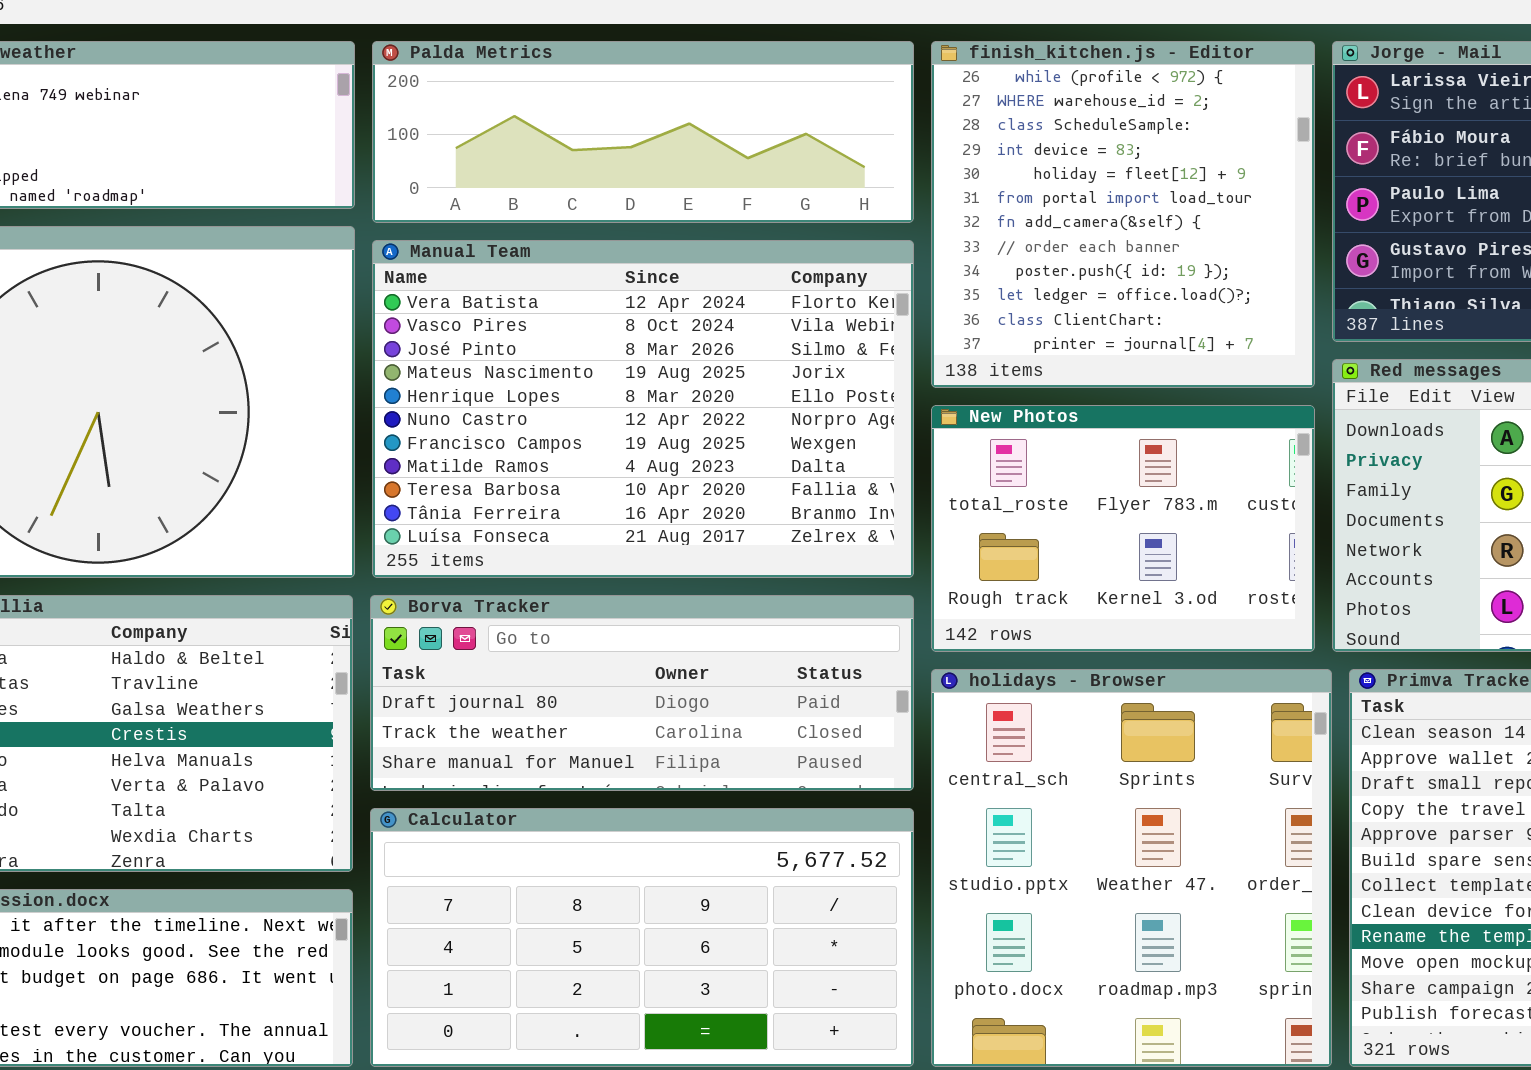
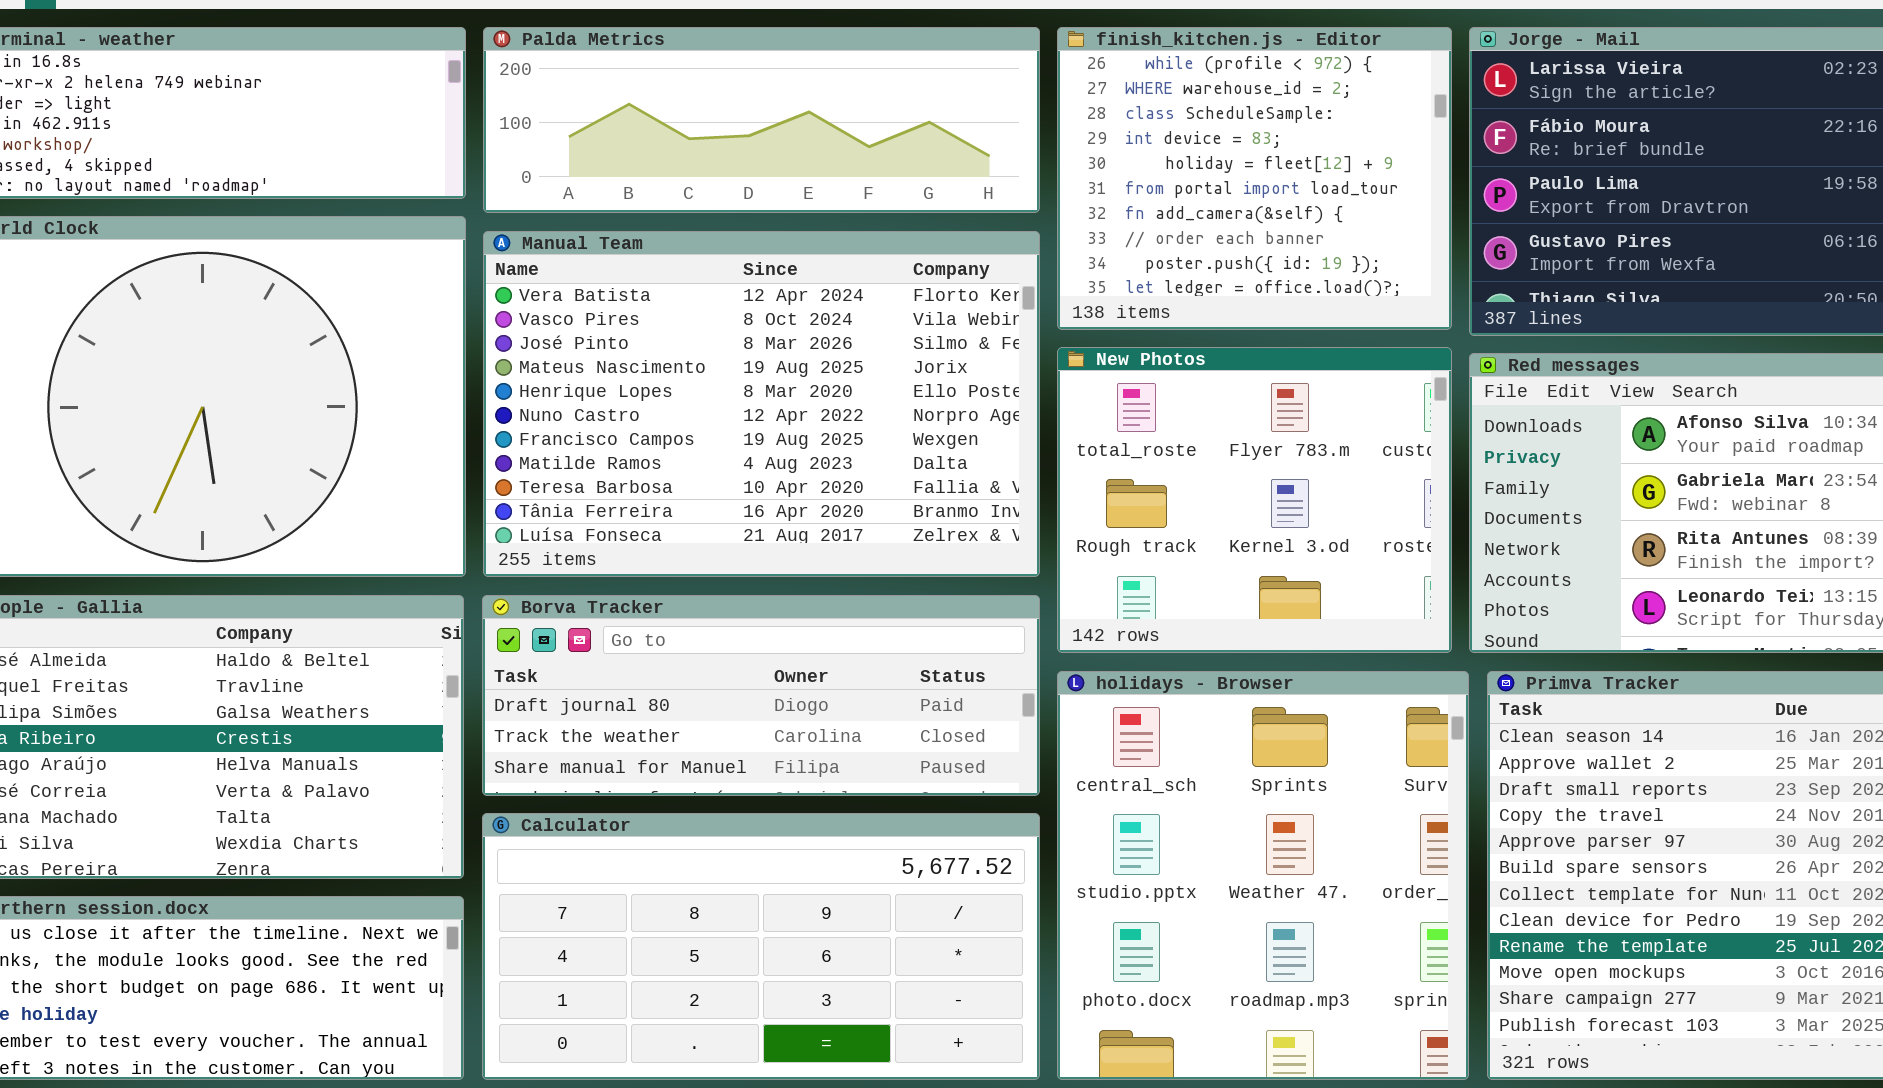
finish_kitchen.js - Editor: [931,41,1315,388] -> [1057,27,1452,330], resized
New Photos: [931,405,1315,652] -> [1057,347,1452,653], resized

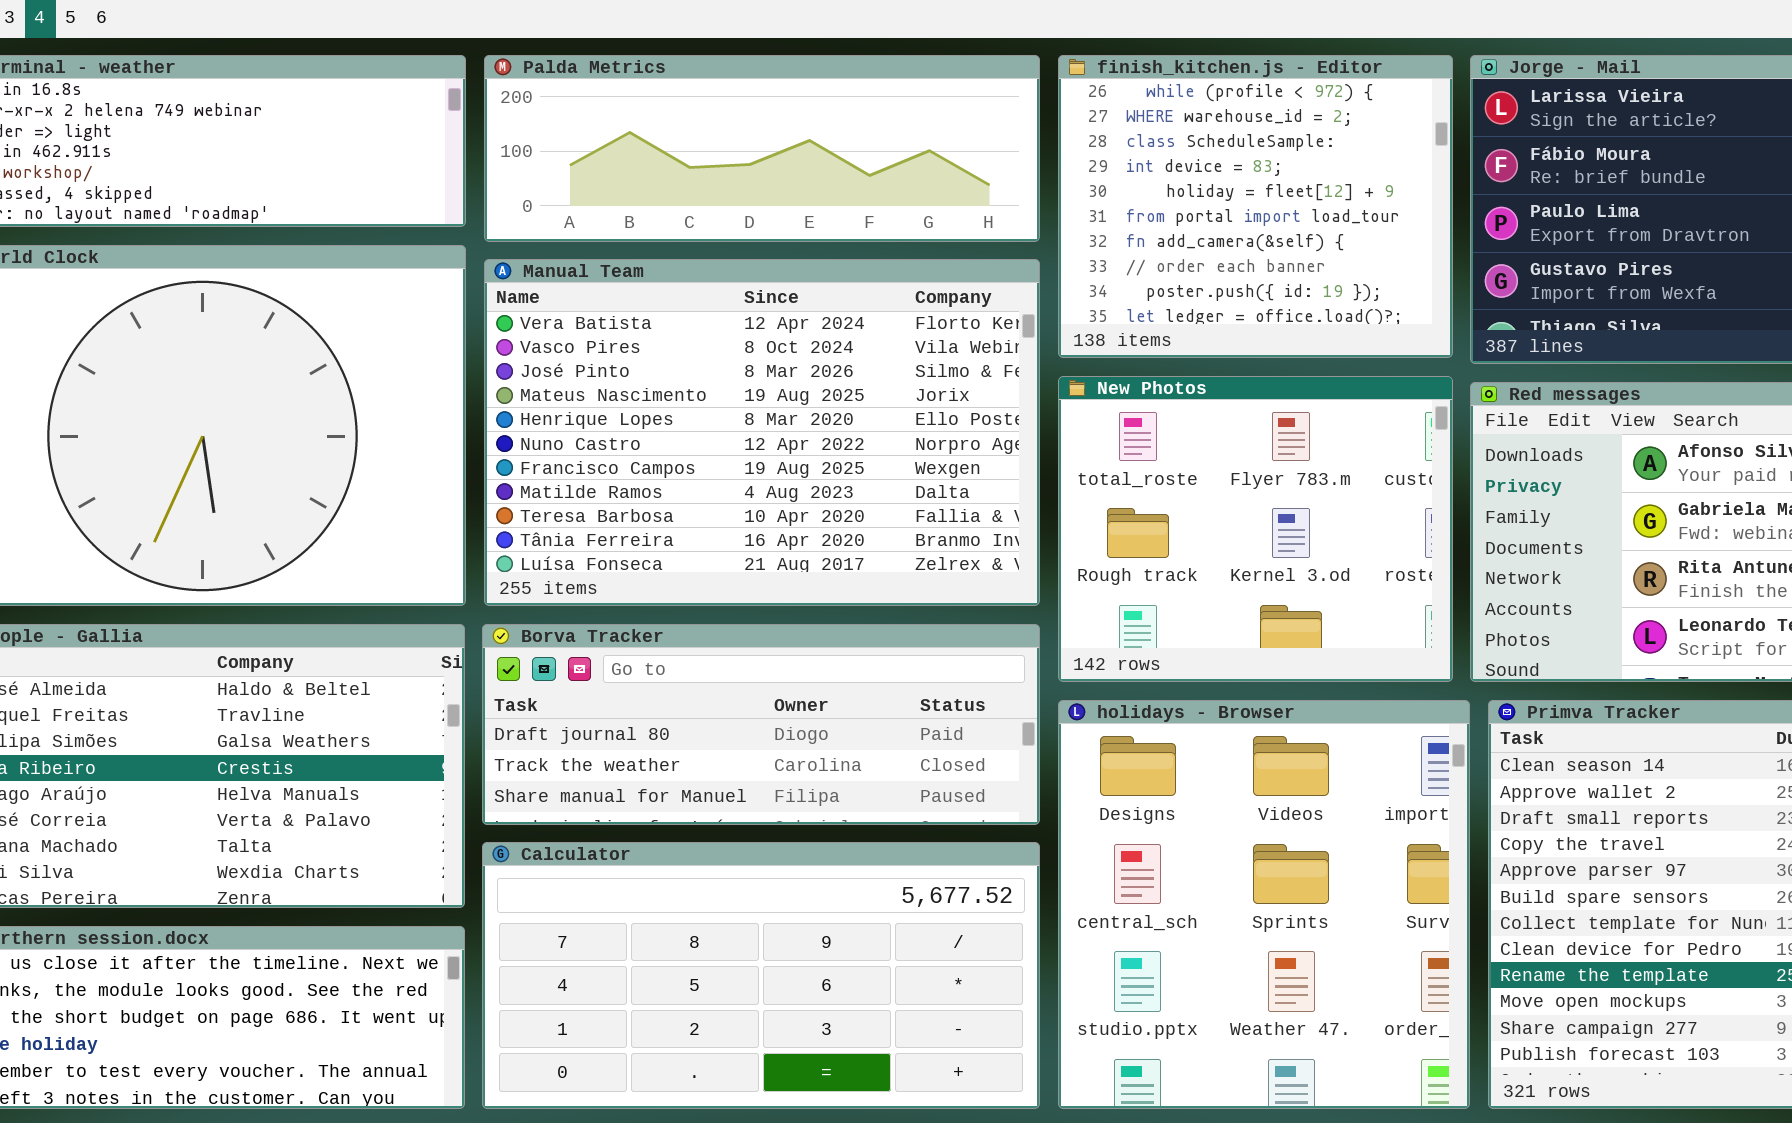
holidays - Browser: [1057,671,1469,1080] -> [1058,700,1470,1109], scrolled up 1 row

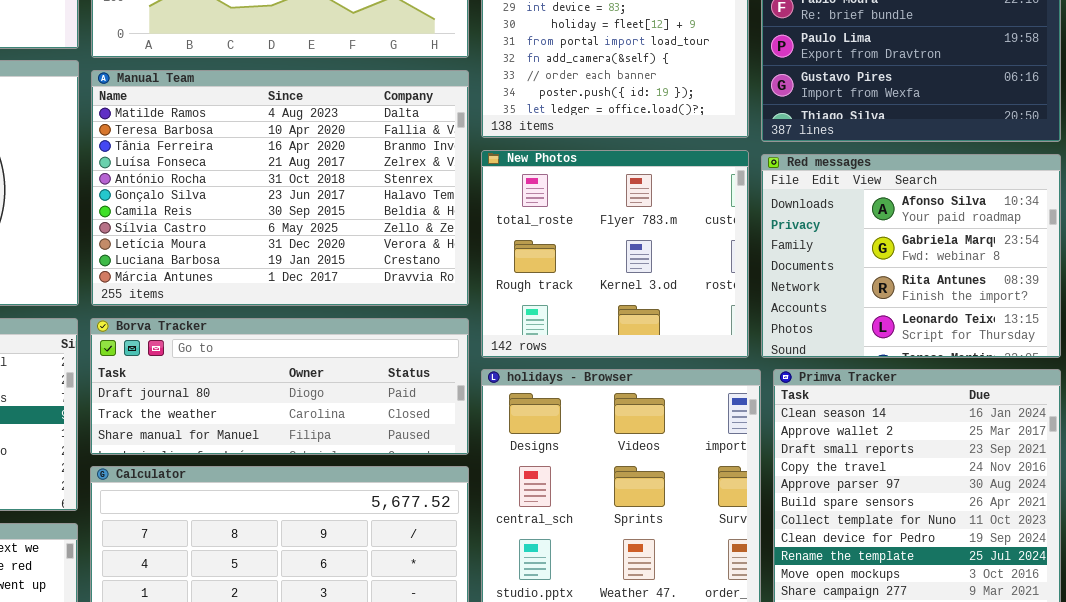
Manual Team: [484,259,1040,606] -> [91,70,469,306], scrolled down 7 rows

